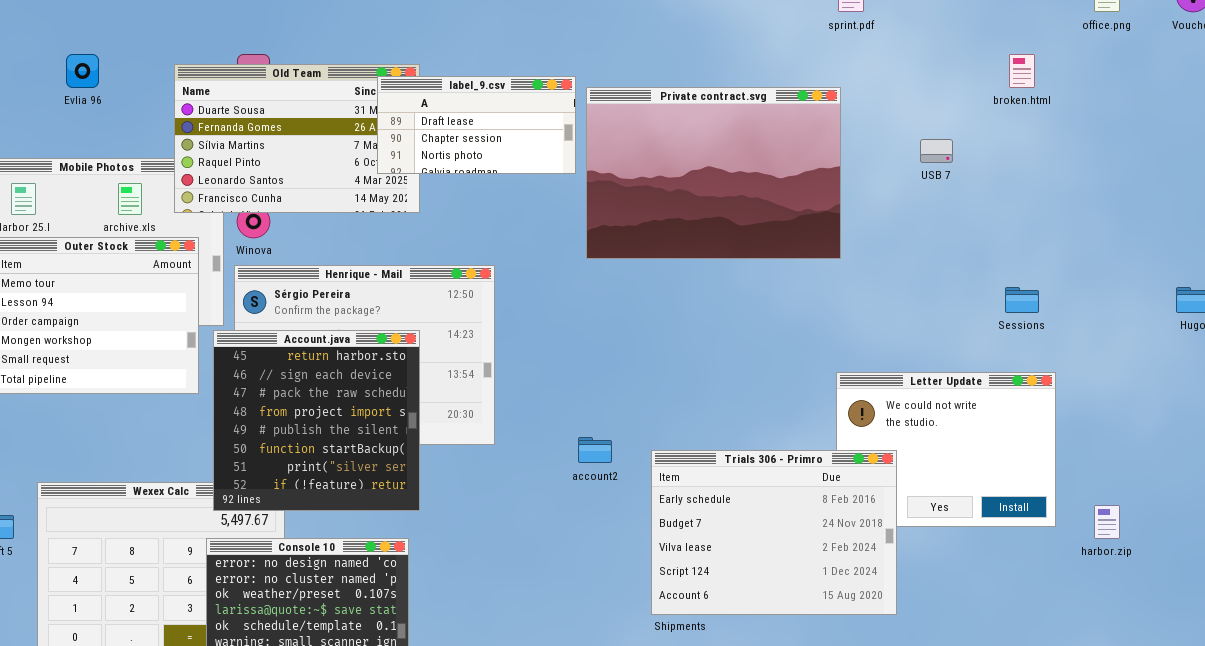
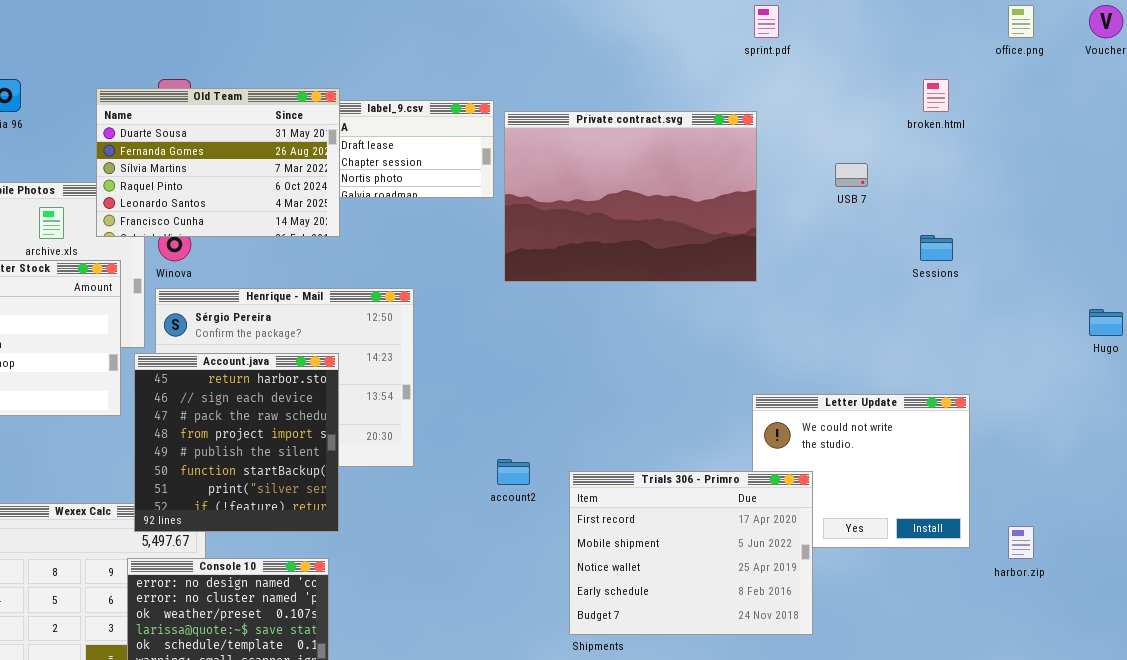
Old Team: [174,64,420,213] -> [96,88,340,237], raised
Sessions: [1005,287,1039,313] -> [920,235,953,261], moved
Trials 306 - Primro: [651,450,897,615] -> [569,471,813,635], scrolled up 3 rows

